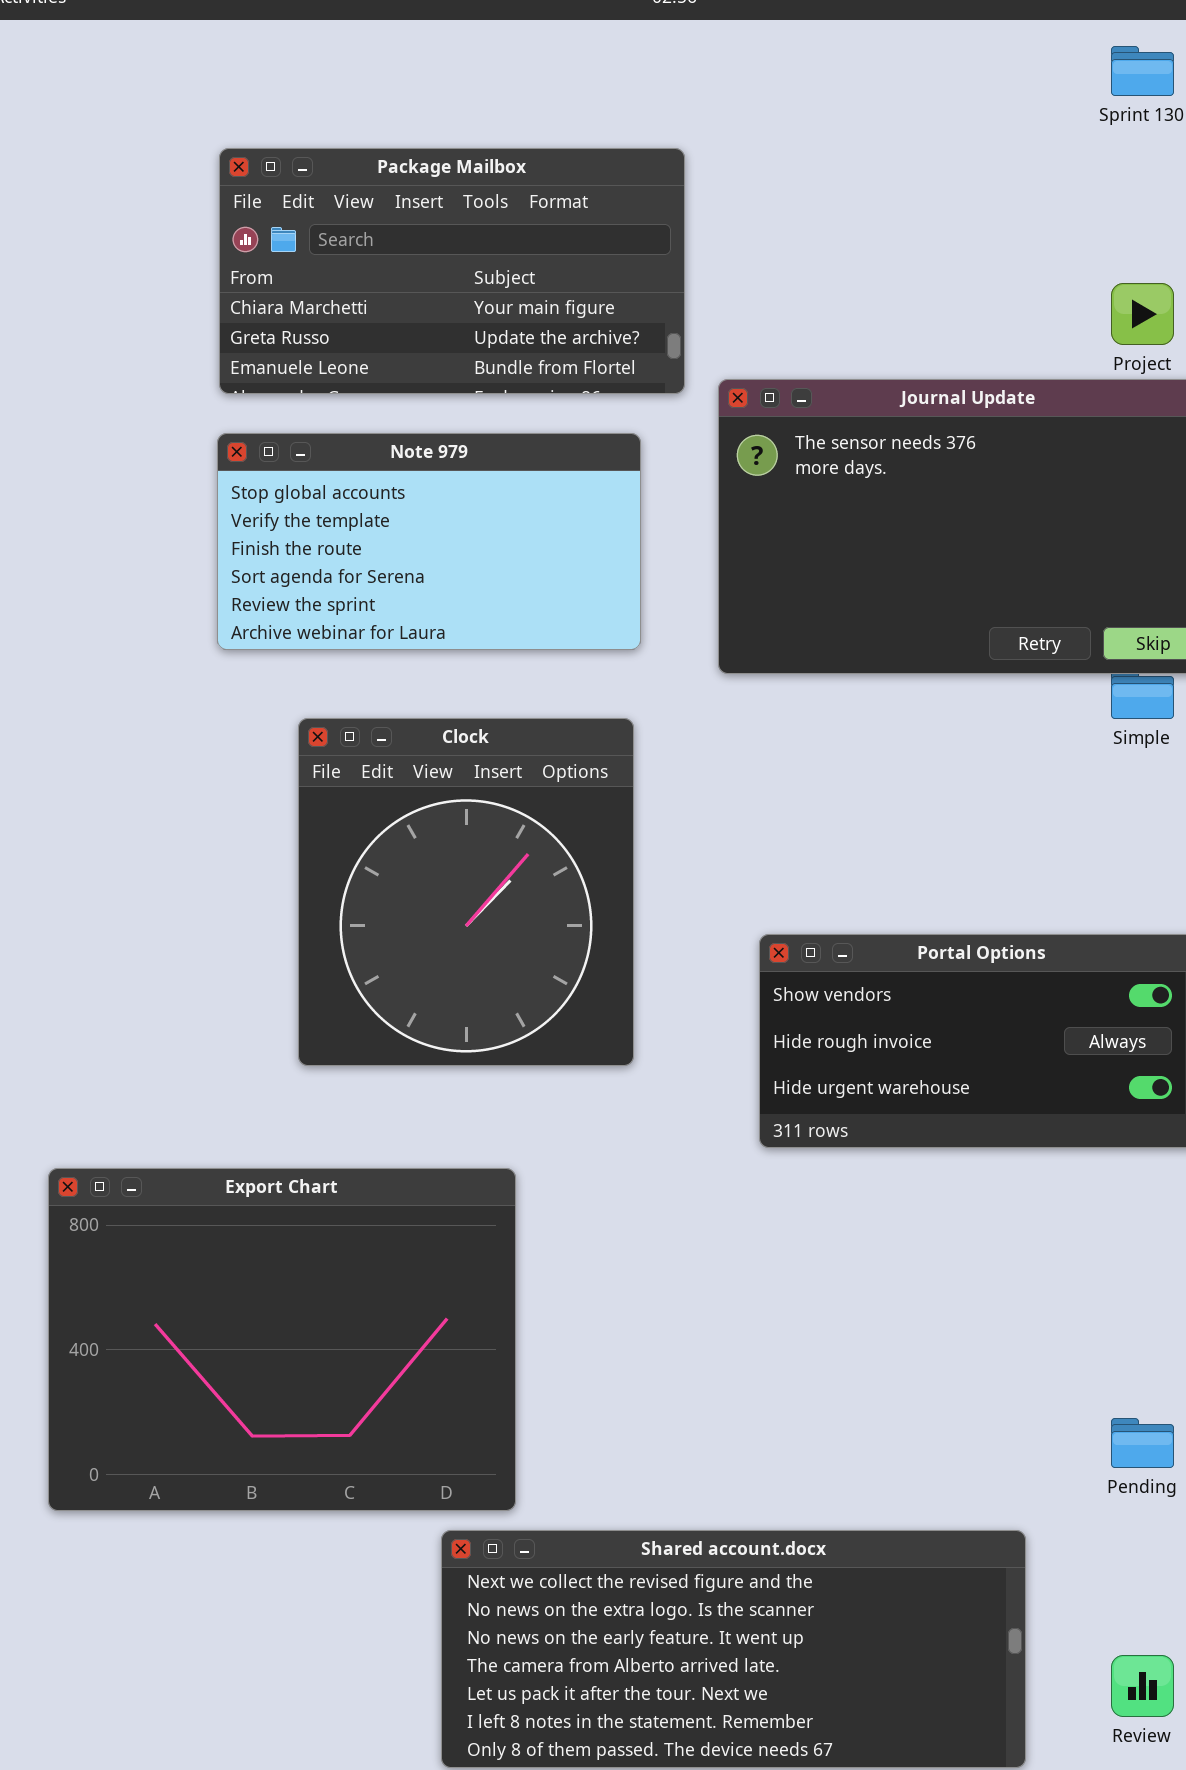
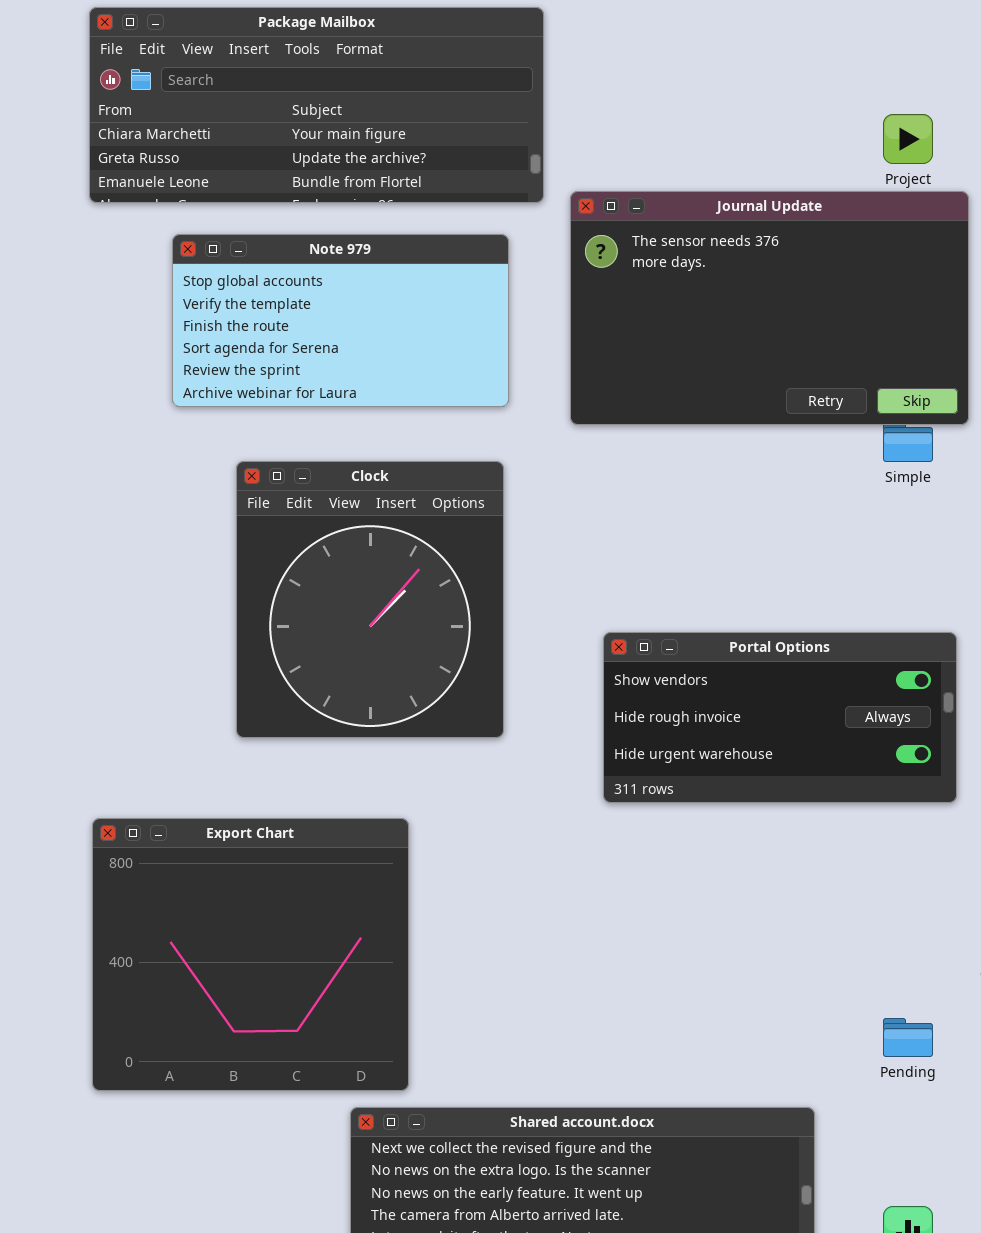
Package Mailbox: [219,148,685,394] -> [89,7,544,203], resized
Export Chart: [48,1168,516,1511] -> [92,818,409,1091], resized

